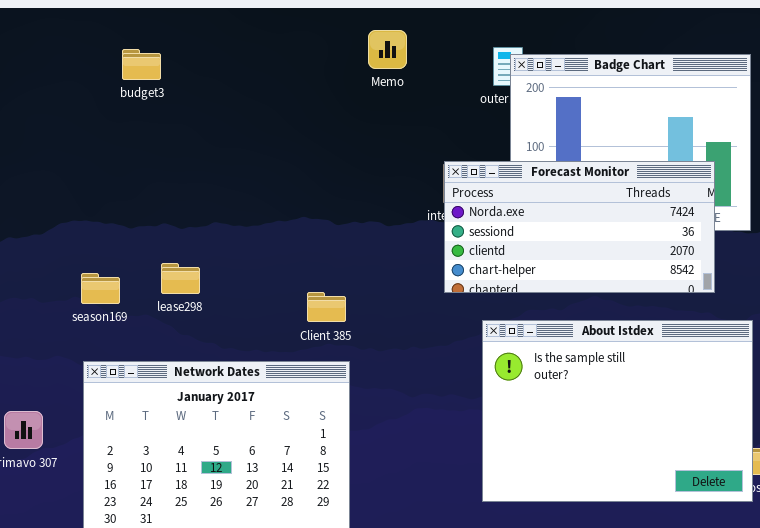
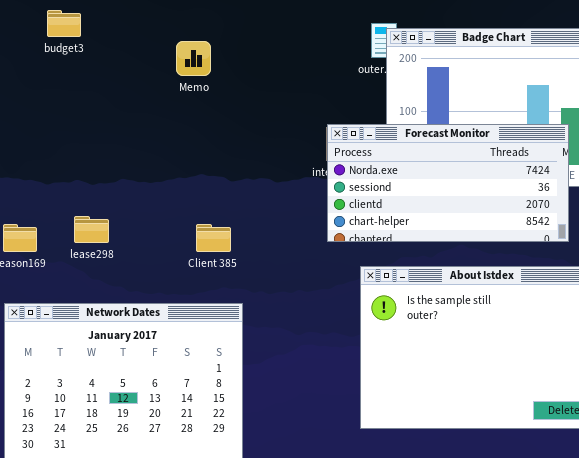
Memo: [368,30,407,69] -> [176,41,211,76], moved
budget3: [122,49,161,80] -> [47,10,81,37], moved
Client 385: [307,292,346,322] -> [196,224,231,252], moved

